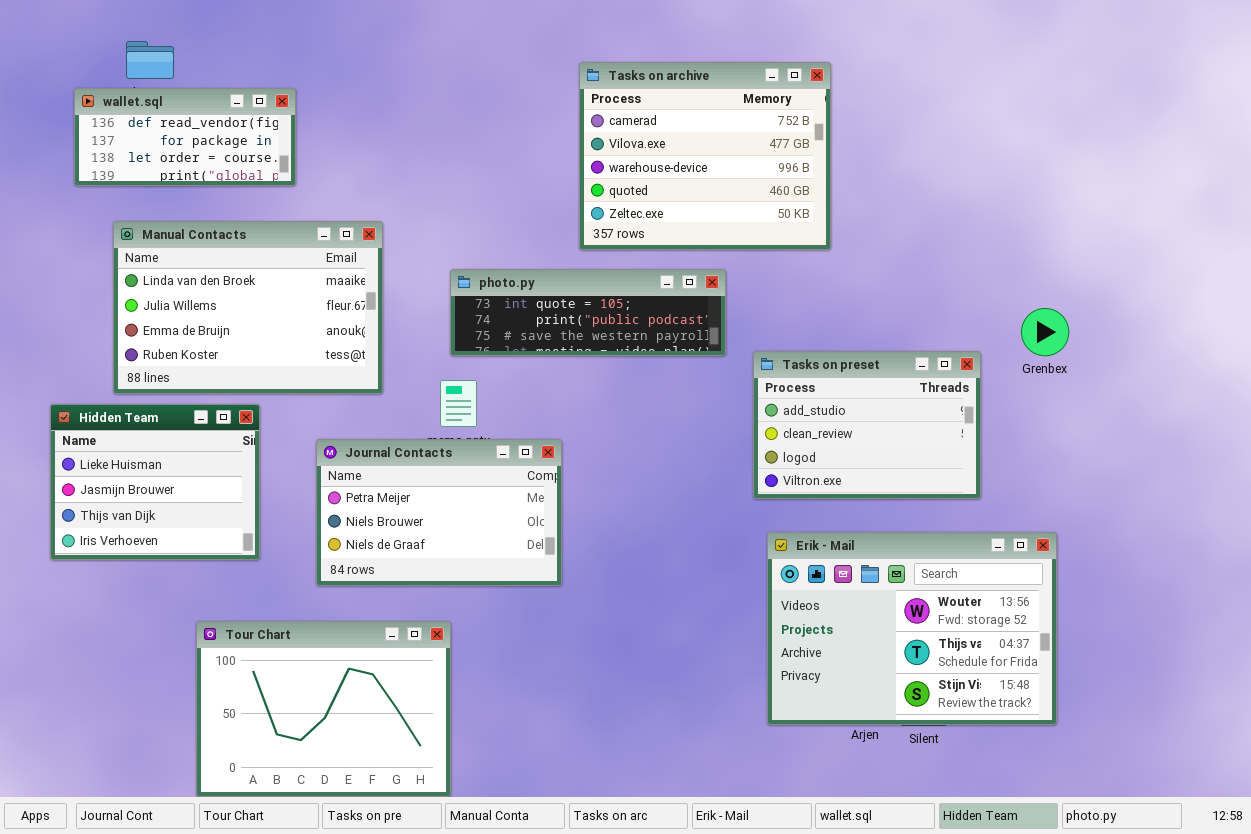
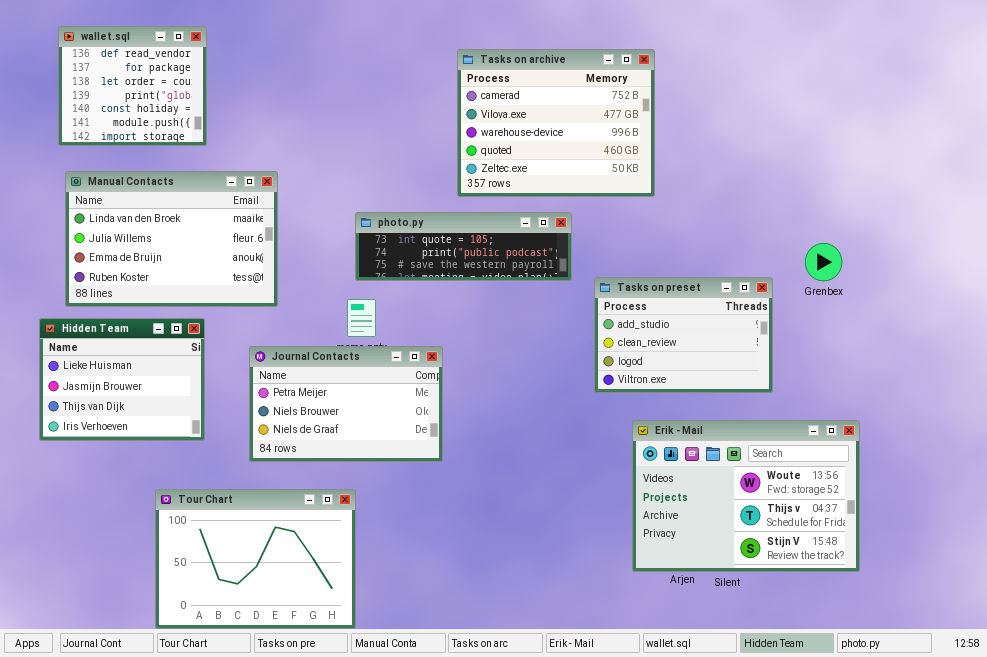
wallet.sql: [74,88,296,186] -> [58,26,207,146], resized
Manual Contacts: [113,221,383,394] -> [65,171,278,307], moved
Erik - Mail: [767,532,1057,725] -> [632,420,860,572], moved

